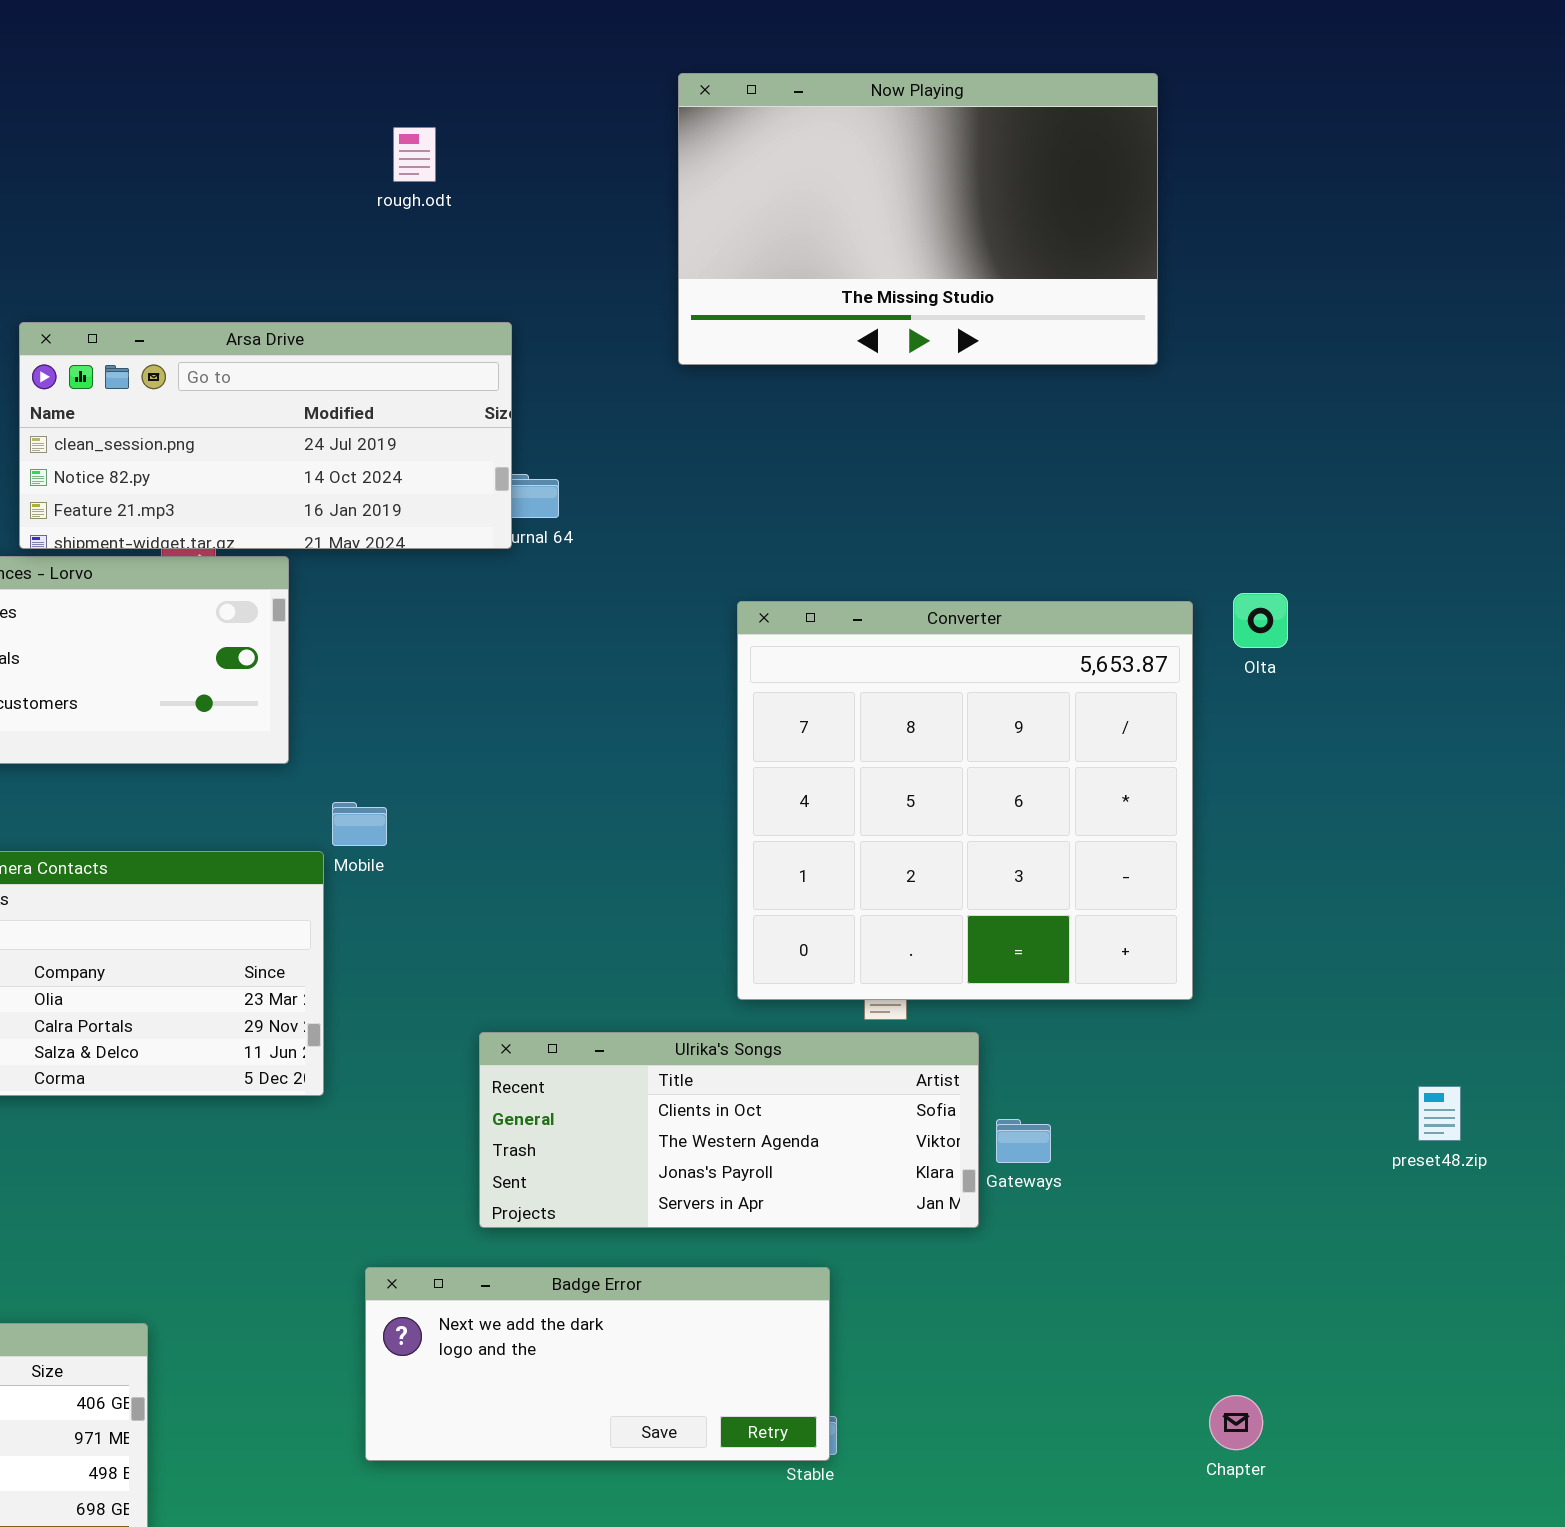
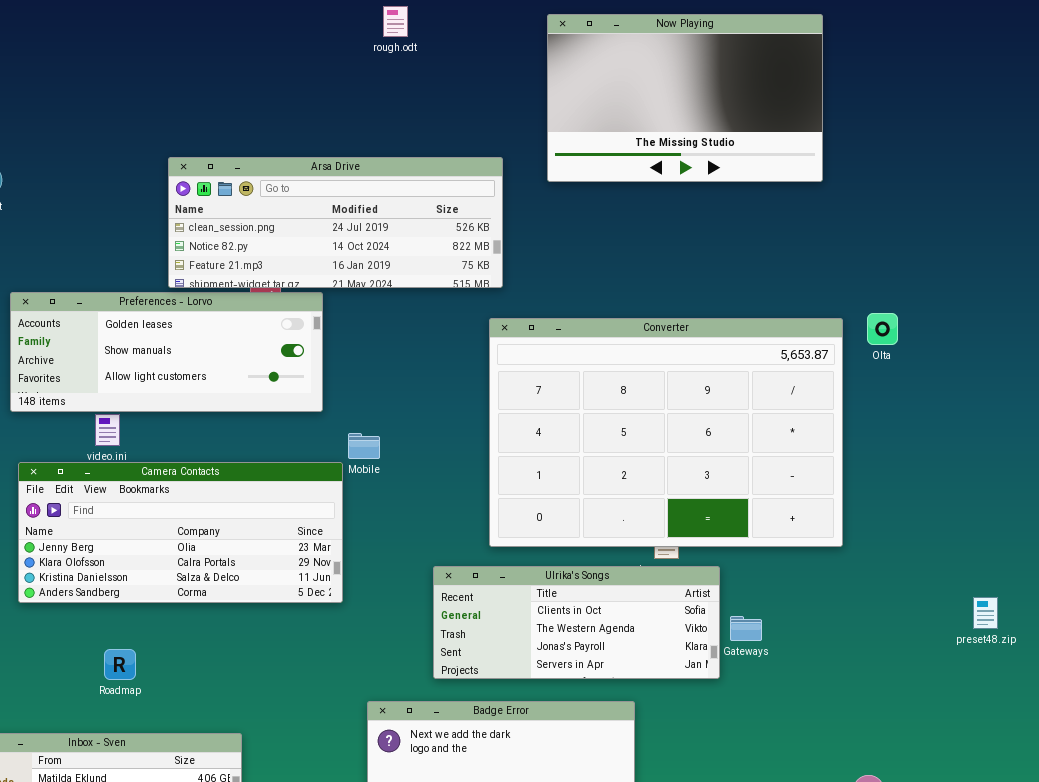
rough.odt: [393,127,436,182] -> [383,6,408,37], moved
Arsa Drive: [19,322,512,549] -> [168,157,503,288], resized
Converter: [737,601,1193,1000] -> [489,318,843,547], resized

